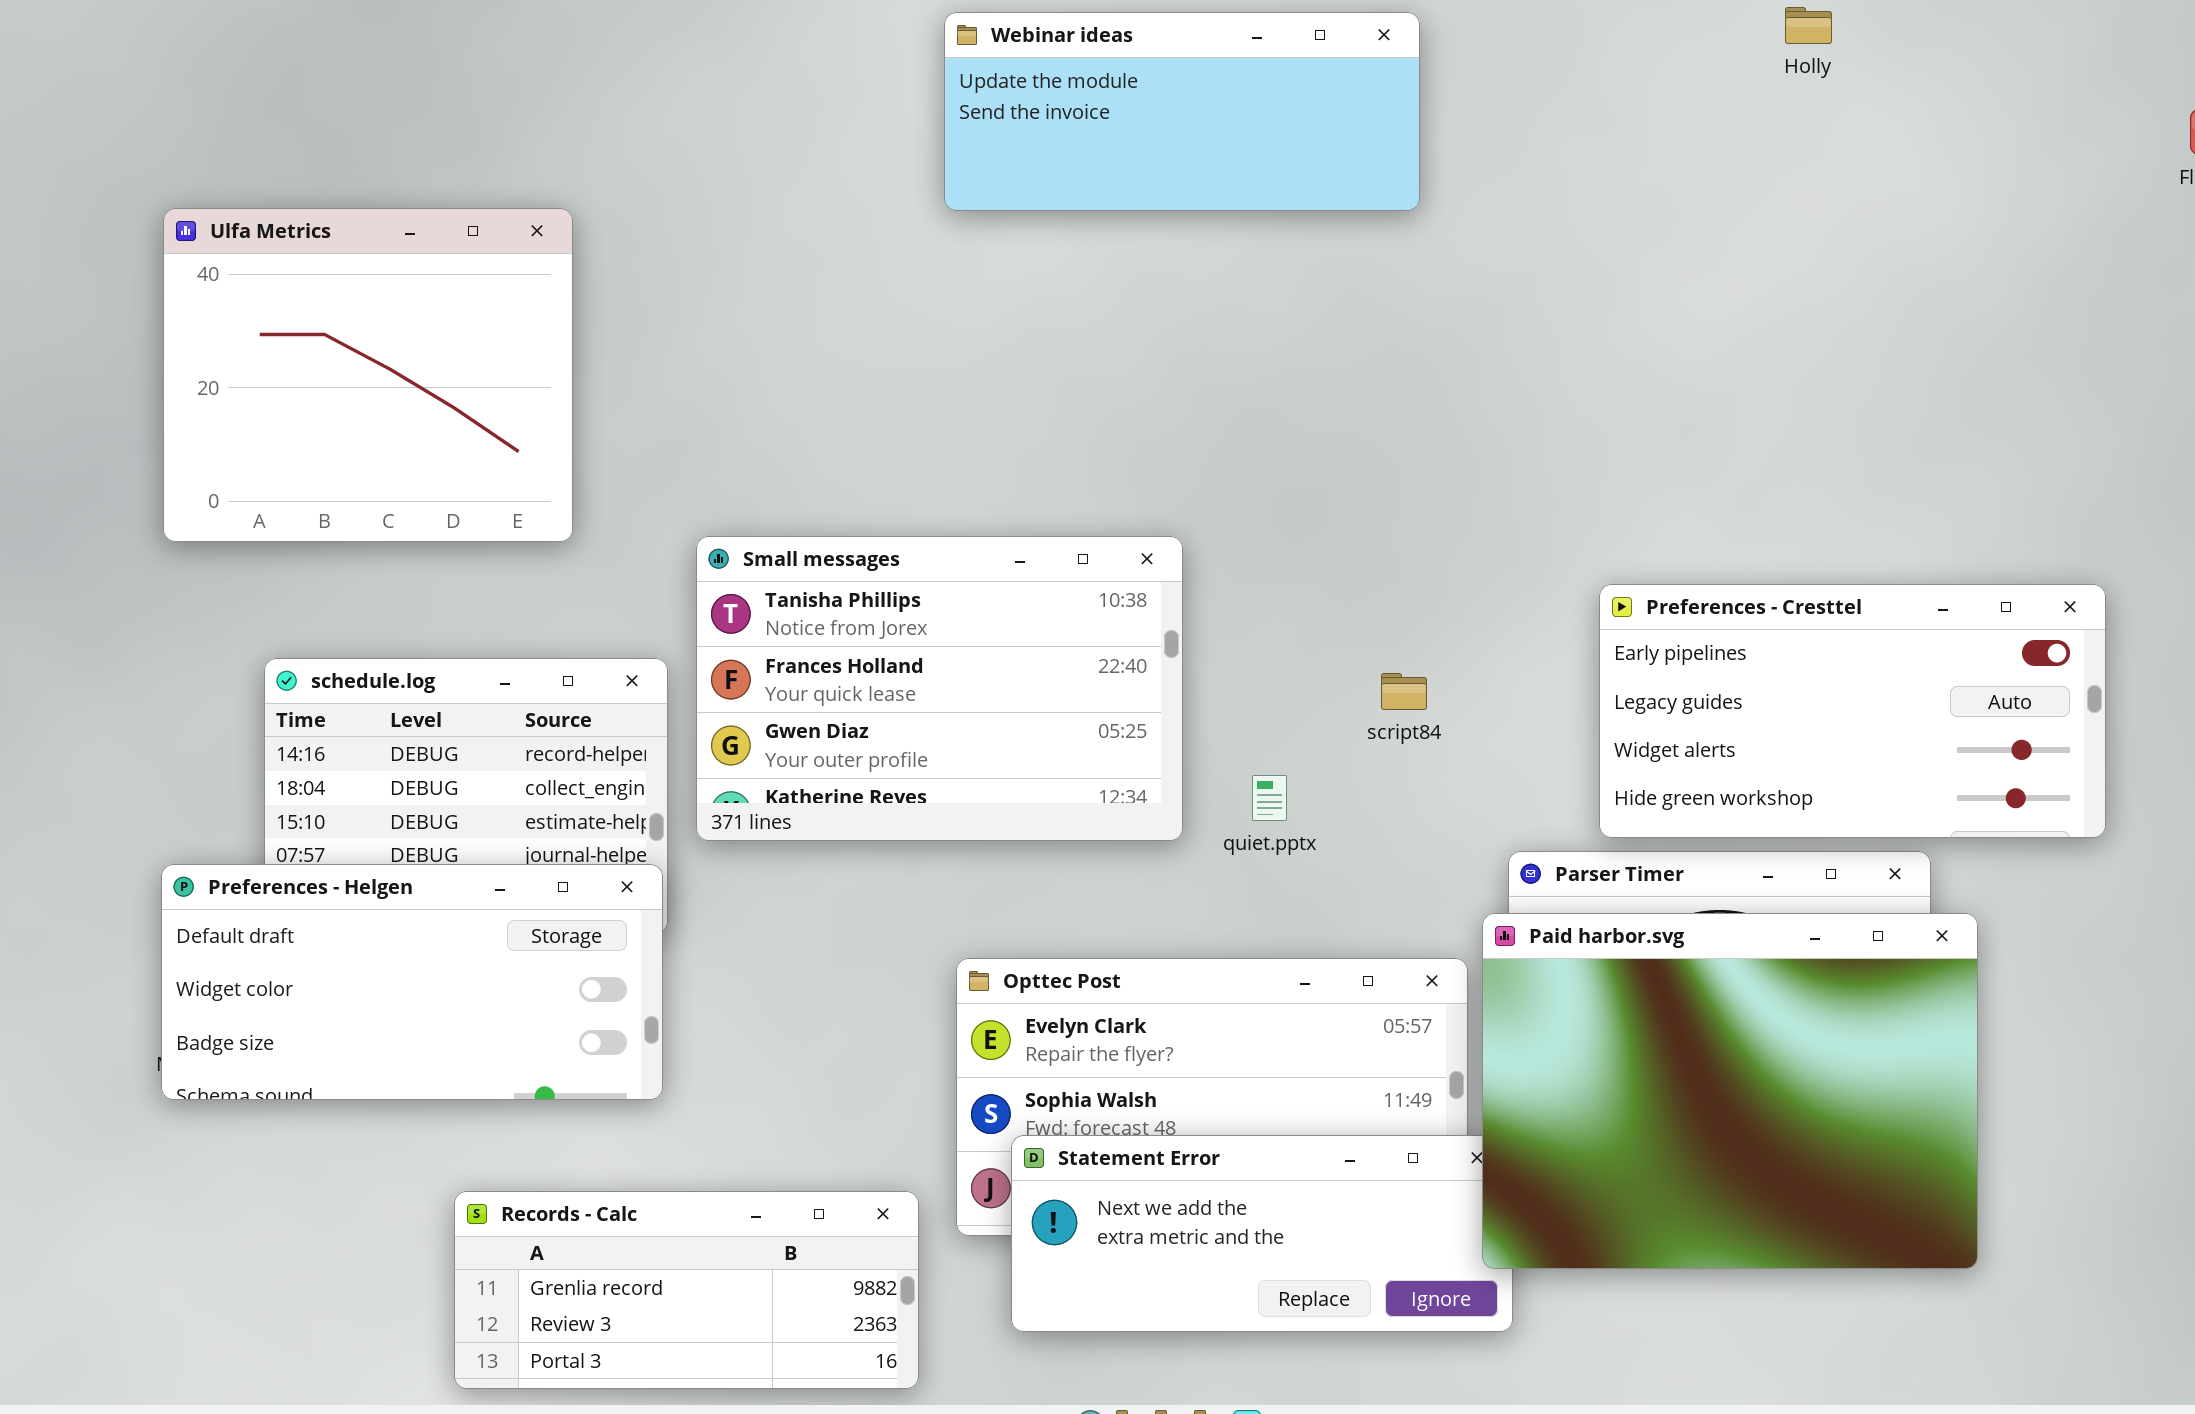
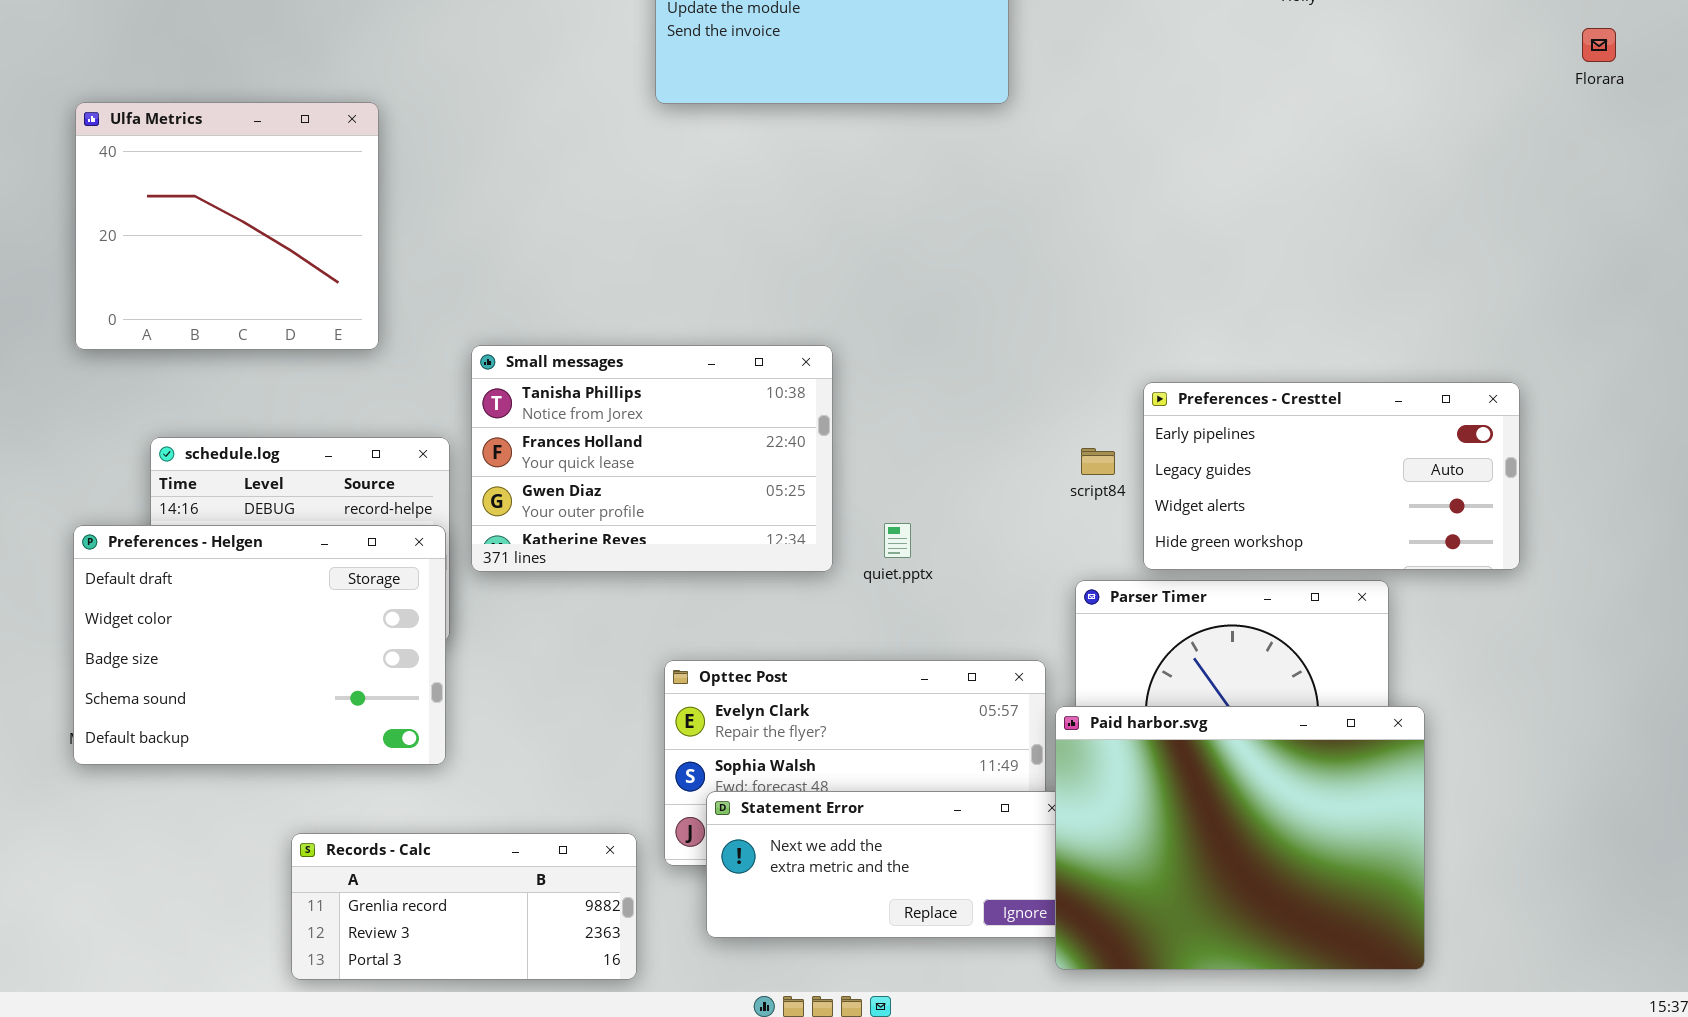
script84: [1381,673,1427,710] -> [1081,448,1115,475], moved
Preferences - Helgen: [161,864,663,1100] -> [73,525,446,765], resized
Paid harbor.svg: [1482,913,1978,1269] -> [1055,706,1425,970], moved

